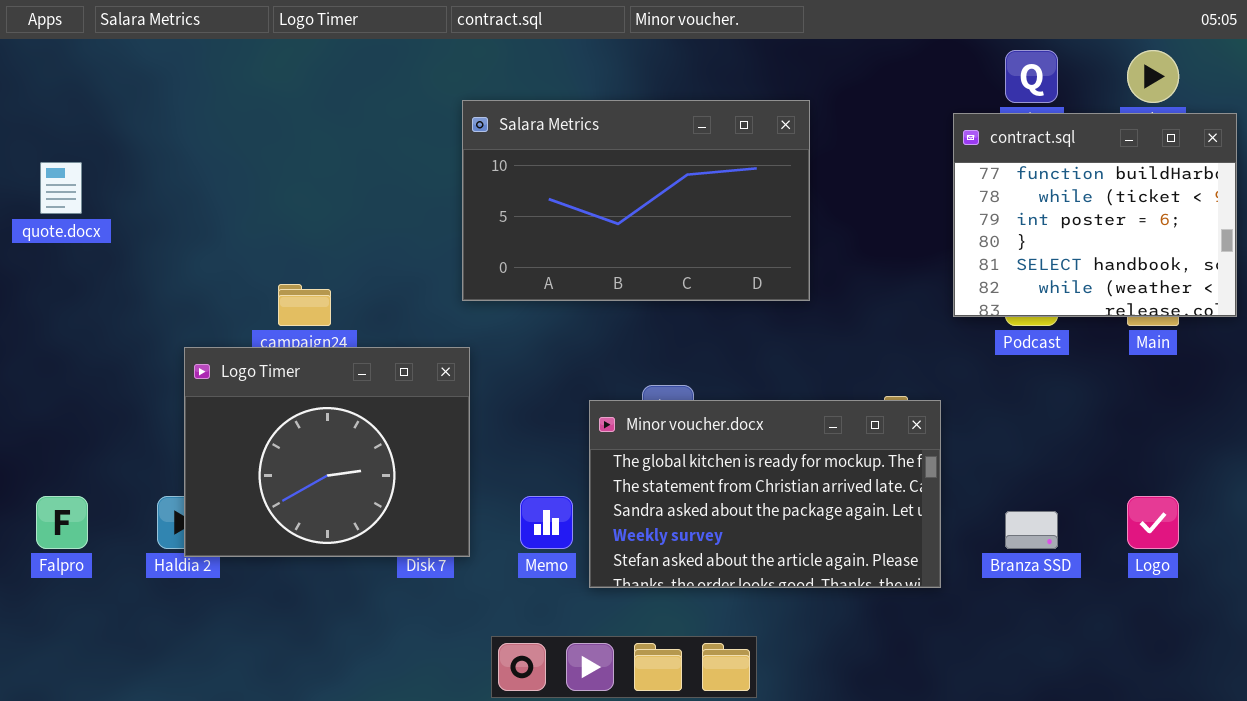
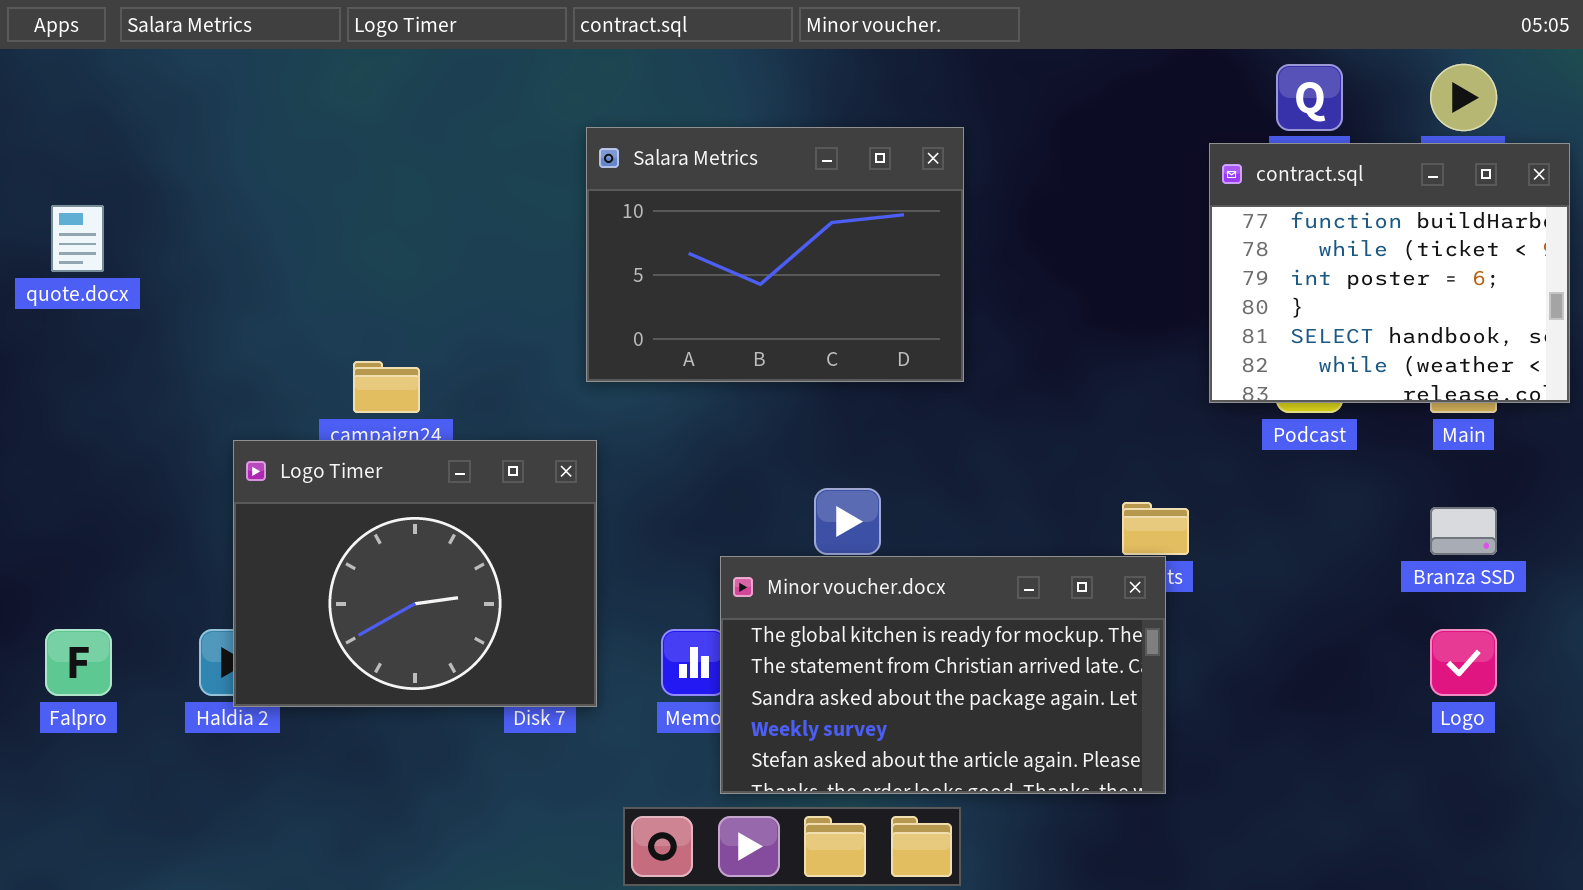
Salara Metrics: [462,100,810,301] -> [586,127,964,382], resized
Minor voucher.docx: [589,400,941,588] -> [720,556,1166,794], moved
Branza SSD: [1005,511,1058,549] -> [1430,507,1497,555], moved

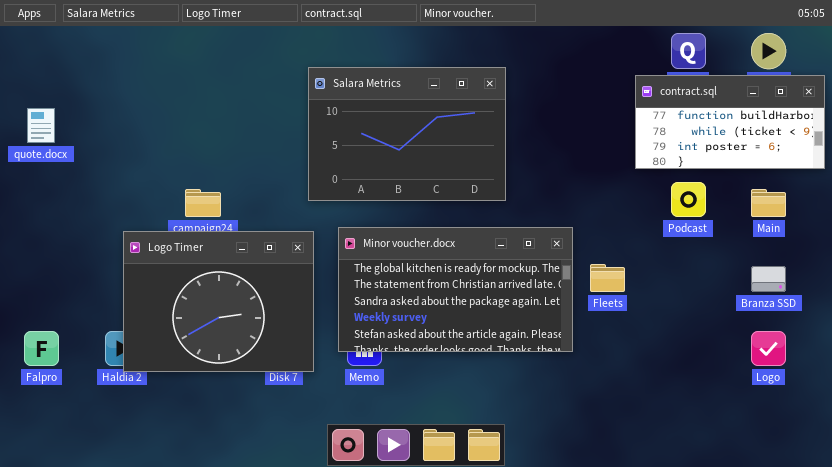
contract.sql: [1209,143,1570,403] -> [635,75,825,169], resized
Minor voucher.docx: [720,556,1166,794] -> [338,227,573,352], moved

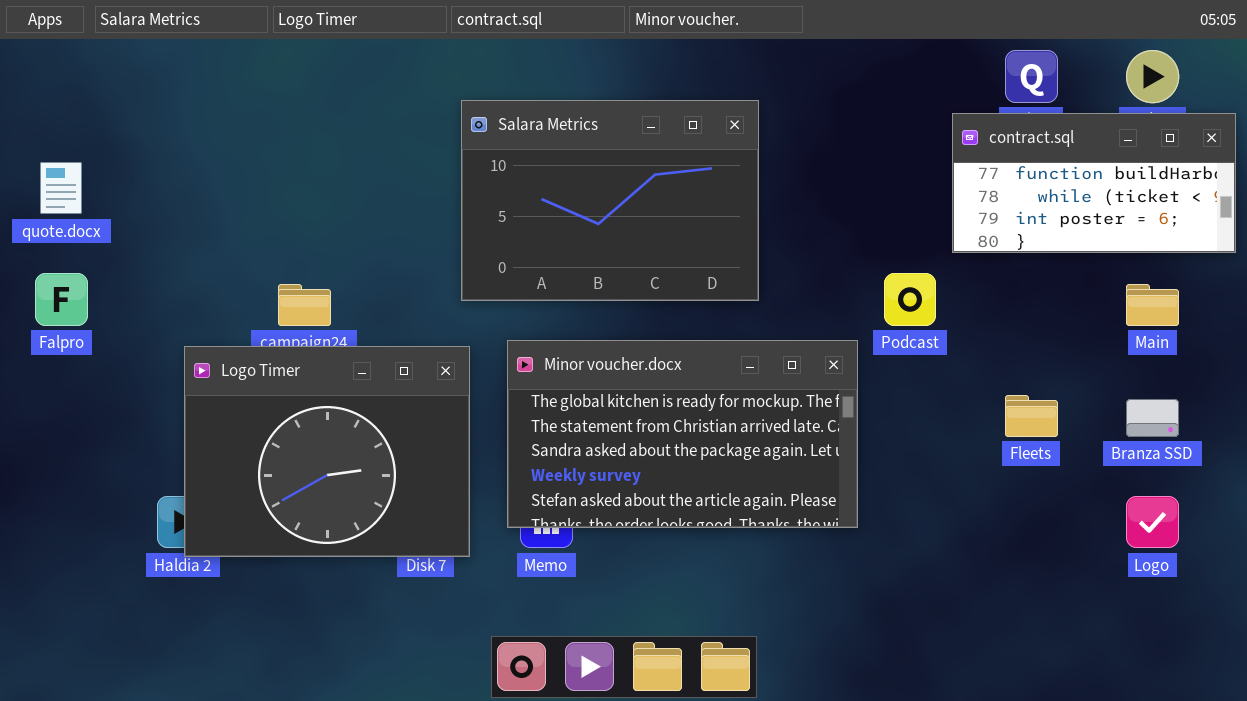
Podcast: [671,182,706,217] -> [884,273,936,326], moved
Fleets: [590,264,625,292] -> [1005,395,1058,437], moved
Falpro: [24,331,59,366] -> [35,273,88,326], moved

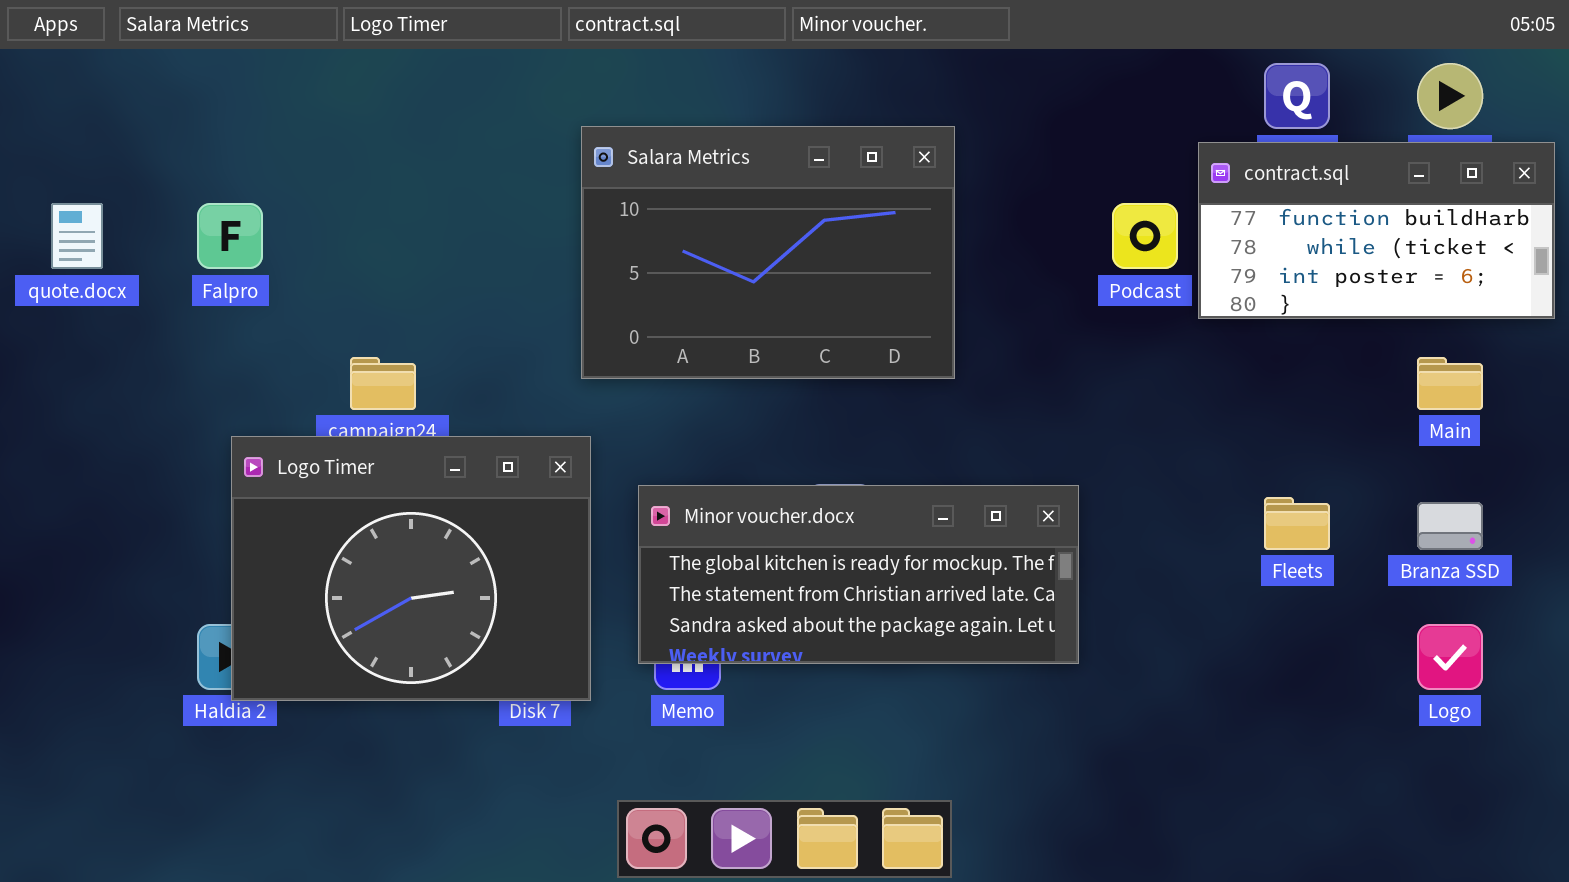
Falpro: [35,273,88,326] -> [197,203,263,269], moved
Podcast: [884,273,936,326] -> [1112,203,1178,269], moved
Minor voucher.docx: [507,340,858,528] -> [638,485,1079,664], resized

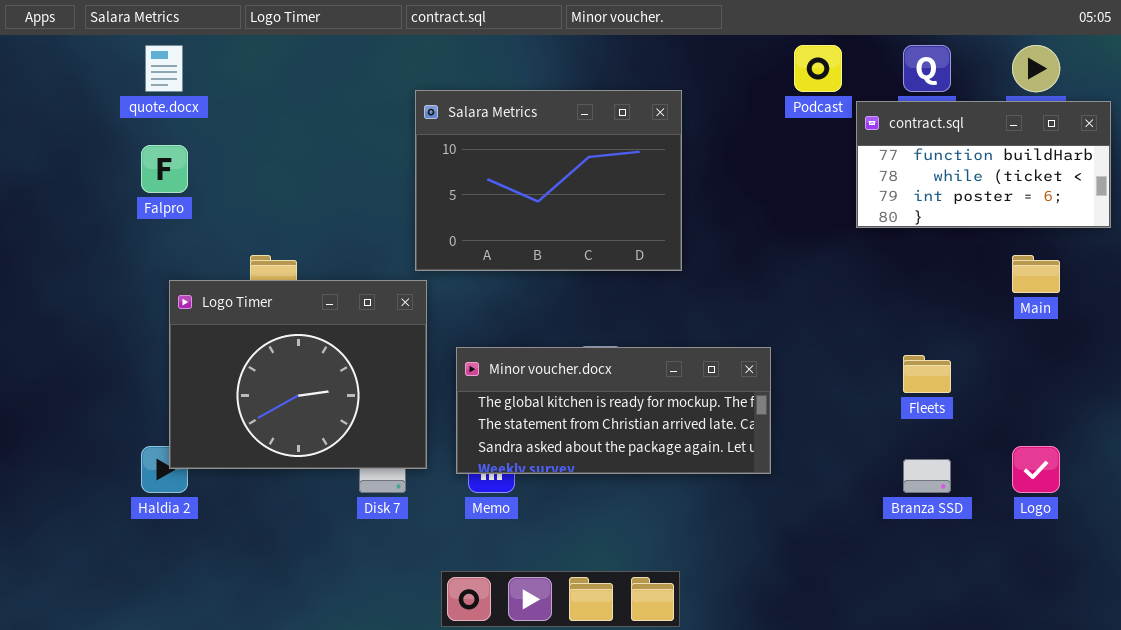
quote.docx: [51,203,103,269] -> [145,45,183,92], moved
Podcast: [1112,203,1178,269] -> [794,45,842,92], moved
Logo Timer: [231,436,591,701] -> [169,280,427,469], moved
Branza SSD: [1417,502,1483,550] -> [903,459,951,493], moved

